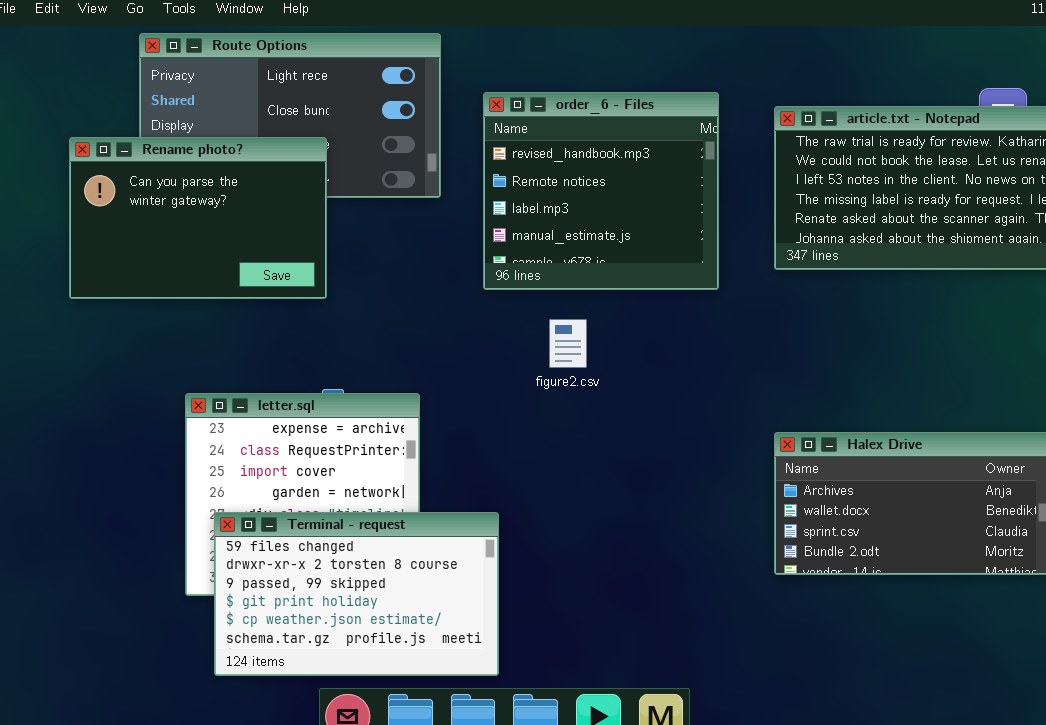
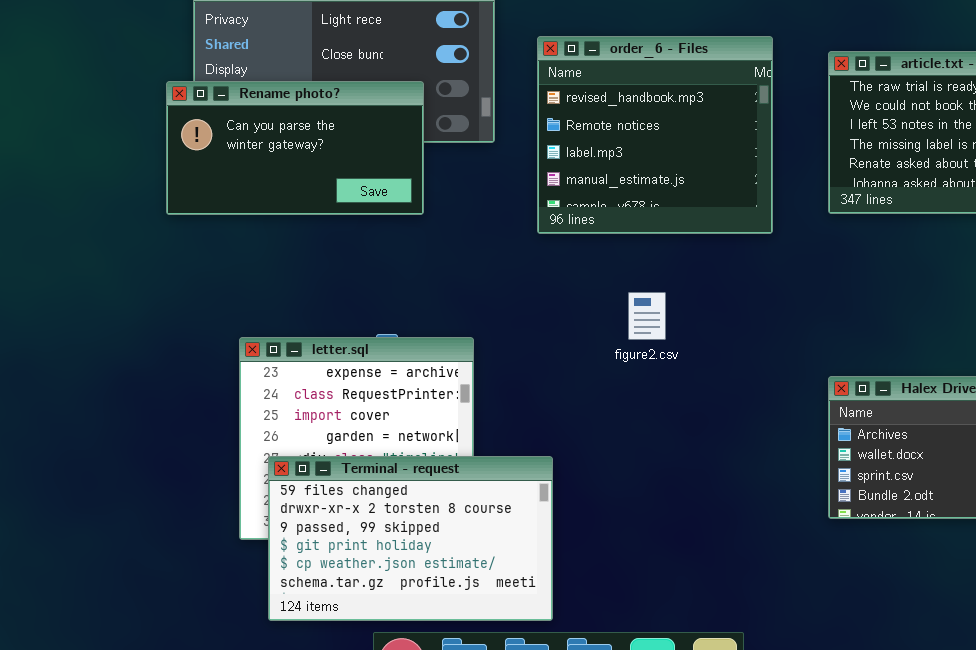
Rename photo?: [69,137,327,299] -> [166,81,424,215], moved, resized
figure2.csv: [549,319,587,368] -> [628,292,666,340], moved

